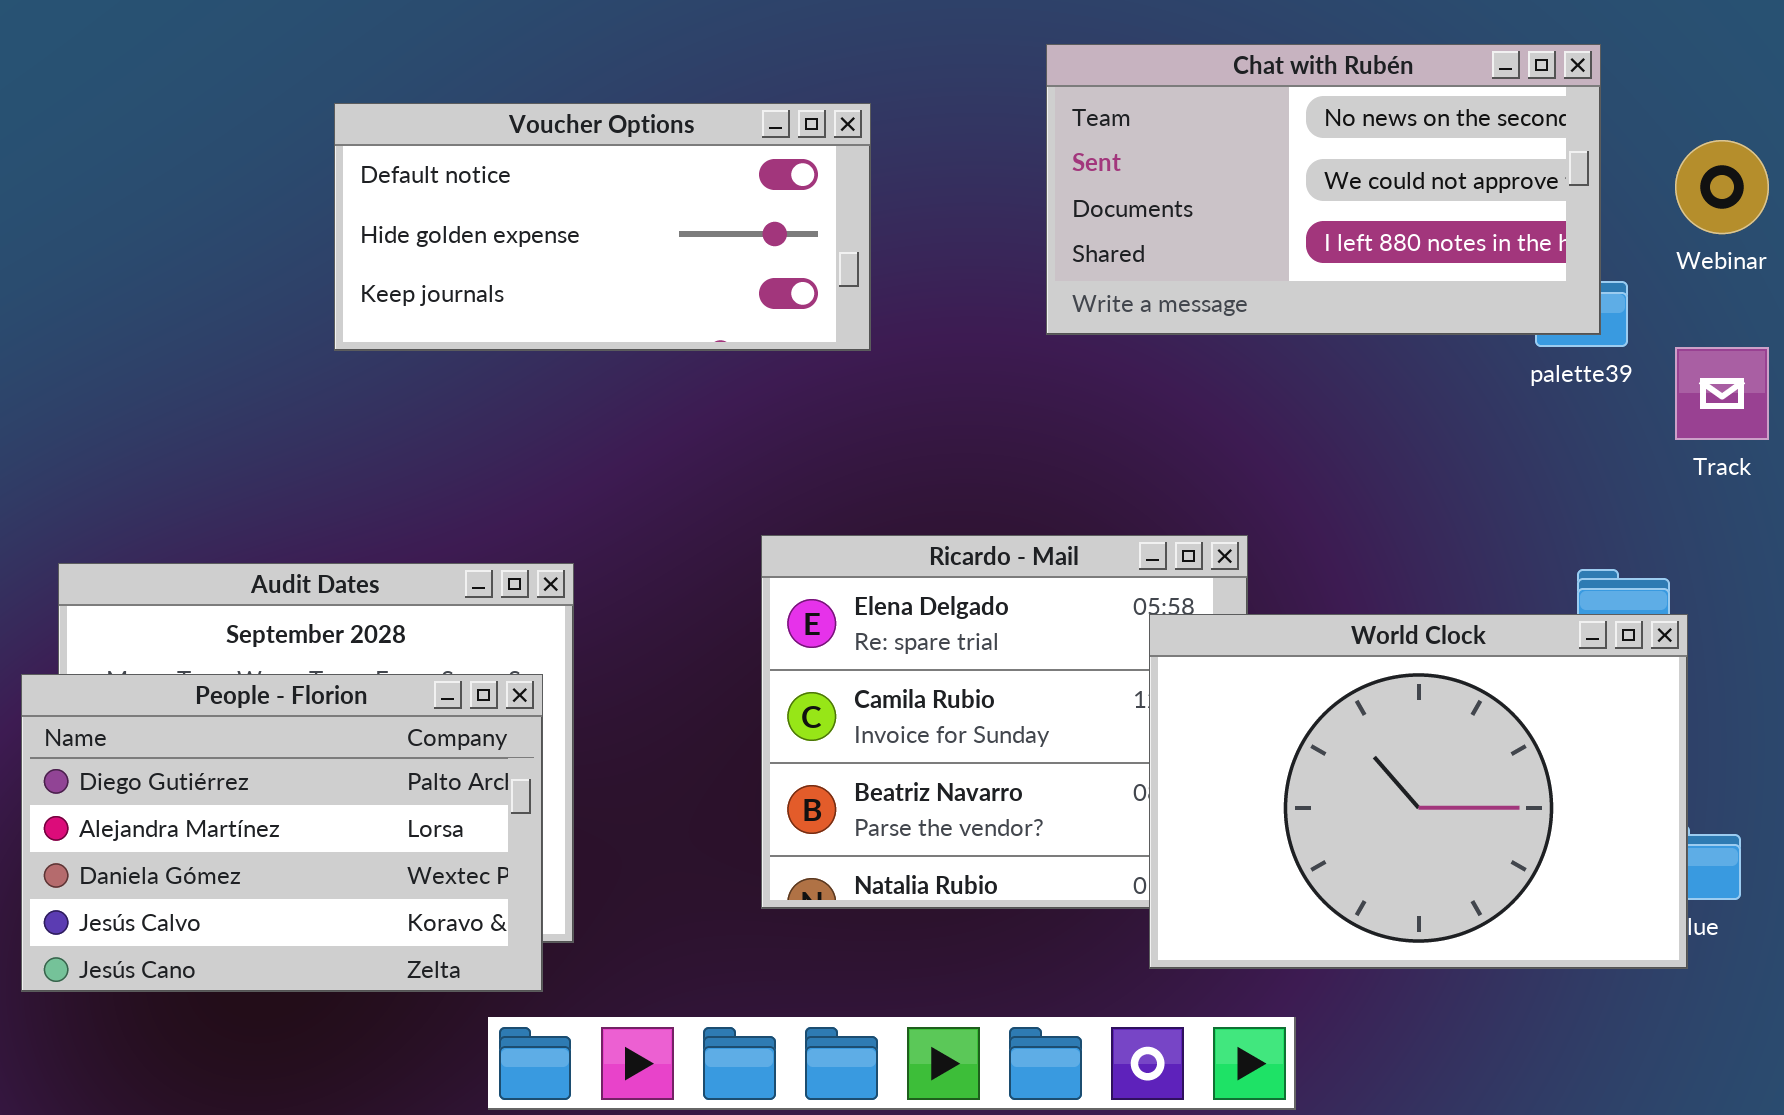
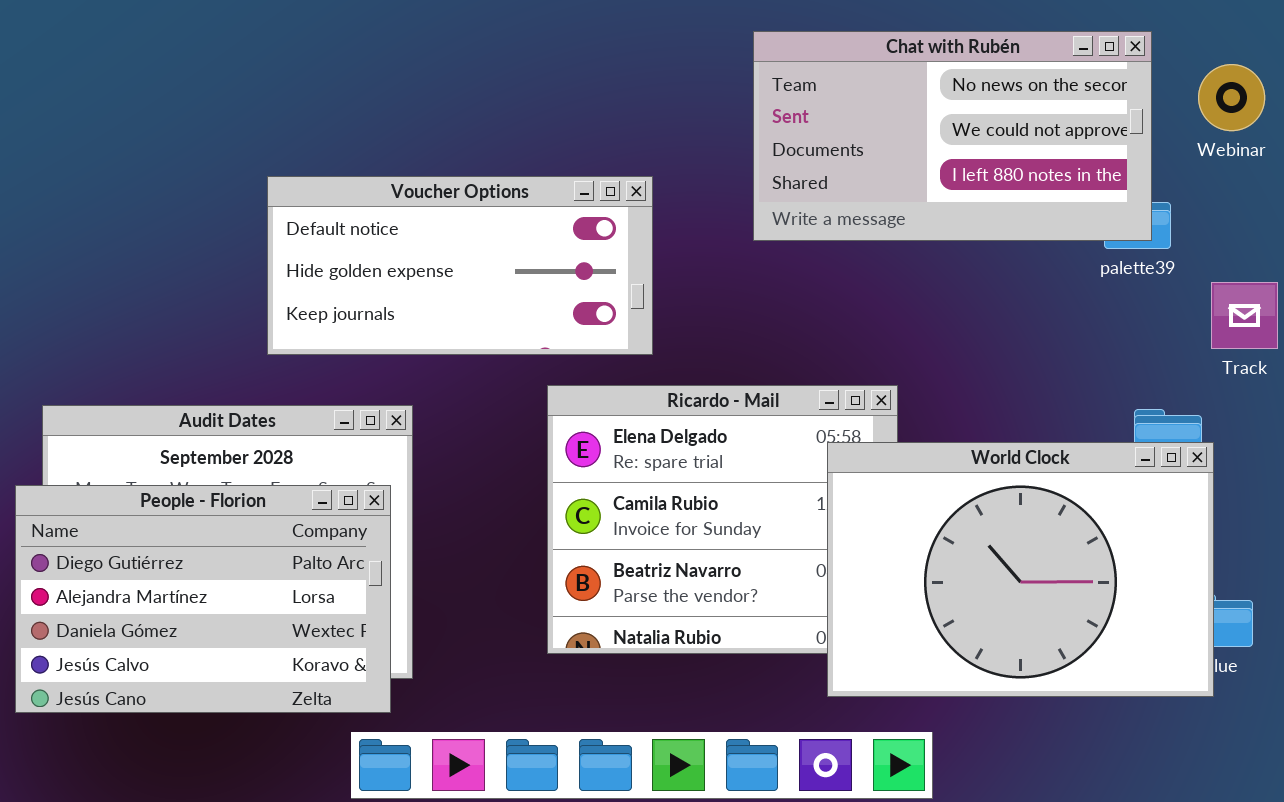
Voucher Options: [334,103,871,351] -> [267,176,653,355], moved
Webinar: [1675,140,1769,234] -> [1198,64,1265,131], moved
Track: [1675,347,1769,440] -> [1211,282,1278,349], moved

